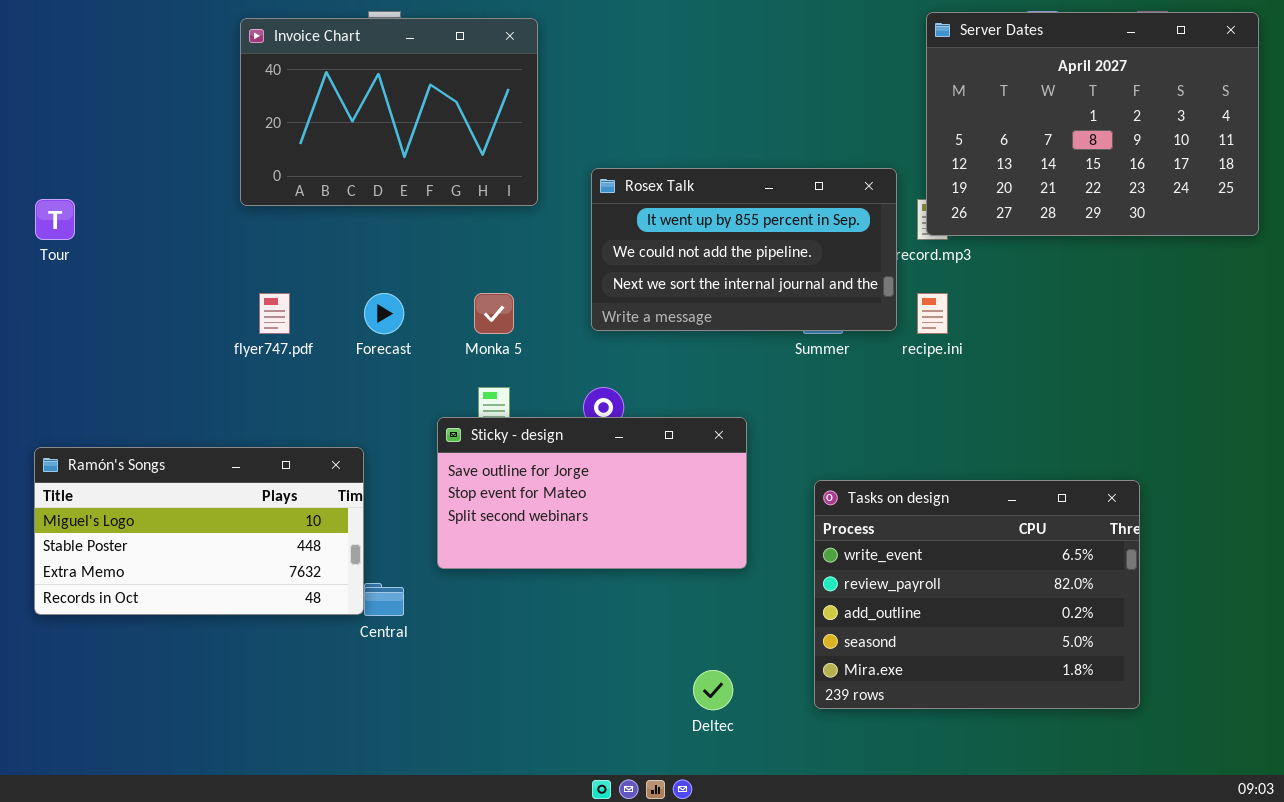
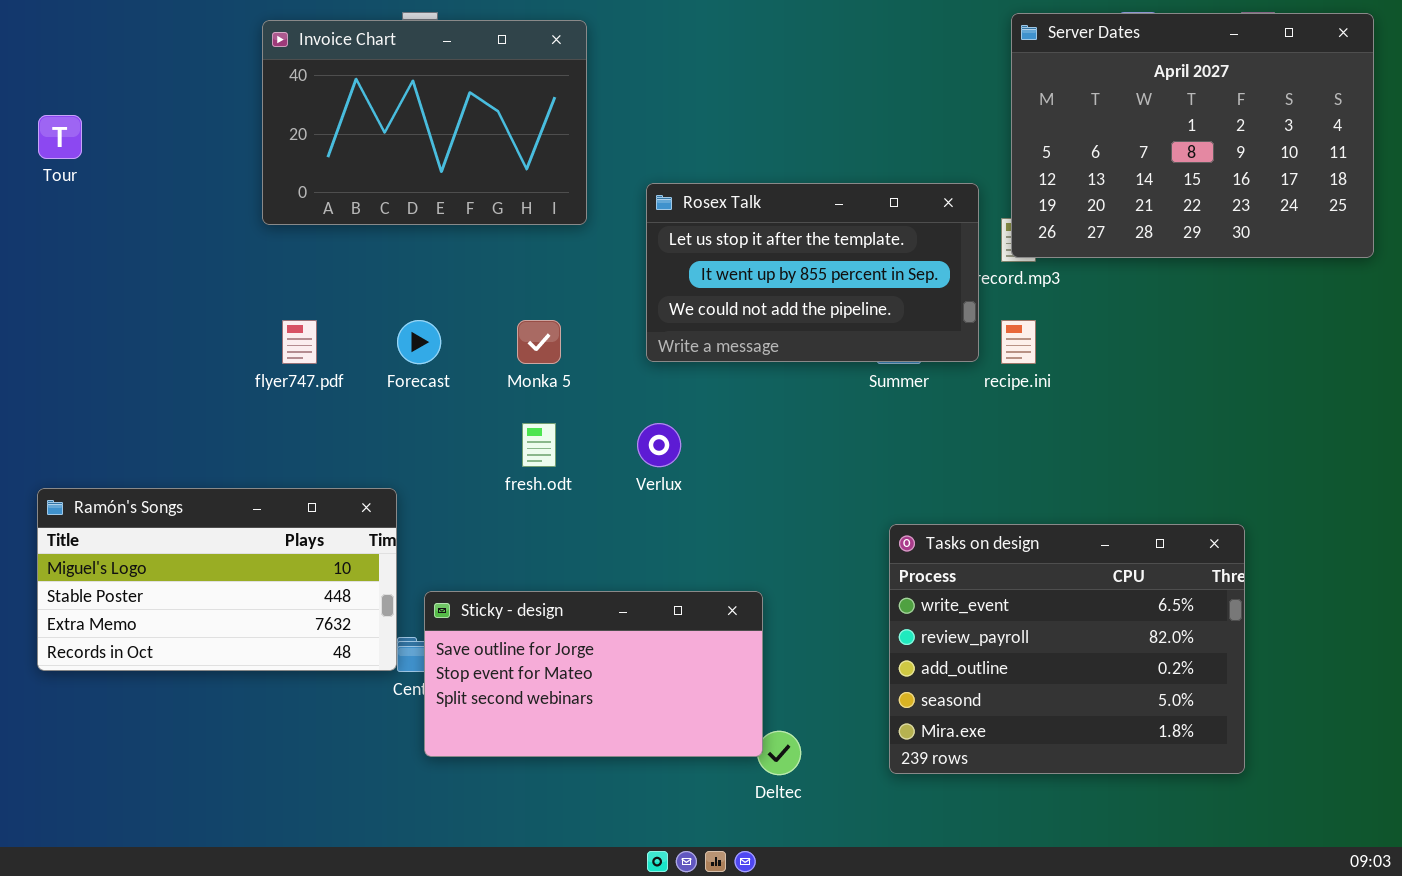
Rosex Talk: [591,168,897,331] -> [646,183,979,362], scrolled up 1 row
Tour: [35,199,75,240] -> [38,115,82,159], moved
Sticky - design: [437,417,747,569] -> [424,591,763,757], moved

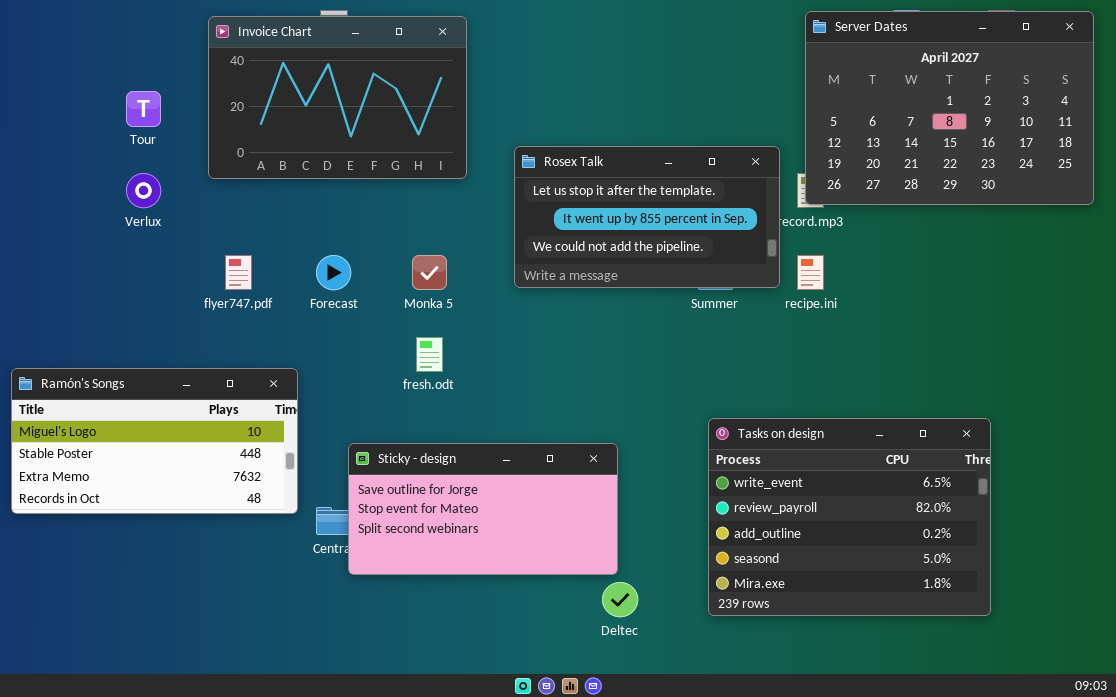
Tour: [38,115,82,159] -> [126,91,161,127], moved
Verlux: [637,423,681,467] -> [126,173,161,208], moved
Ramón's Songs: [37,488,397,671] -> [11,368,298,514], moved
Sticky - design: [424,591,763,757] -> [348,443,618,575], moved

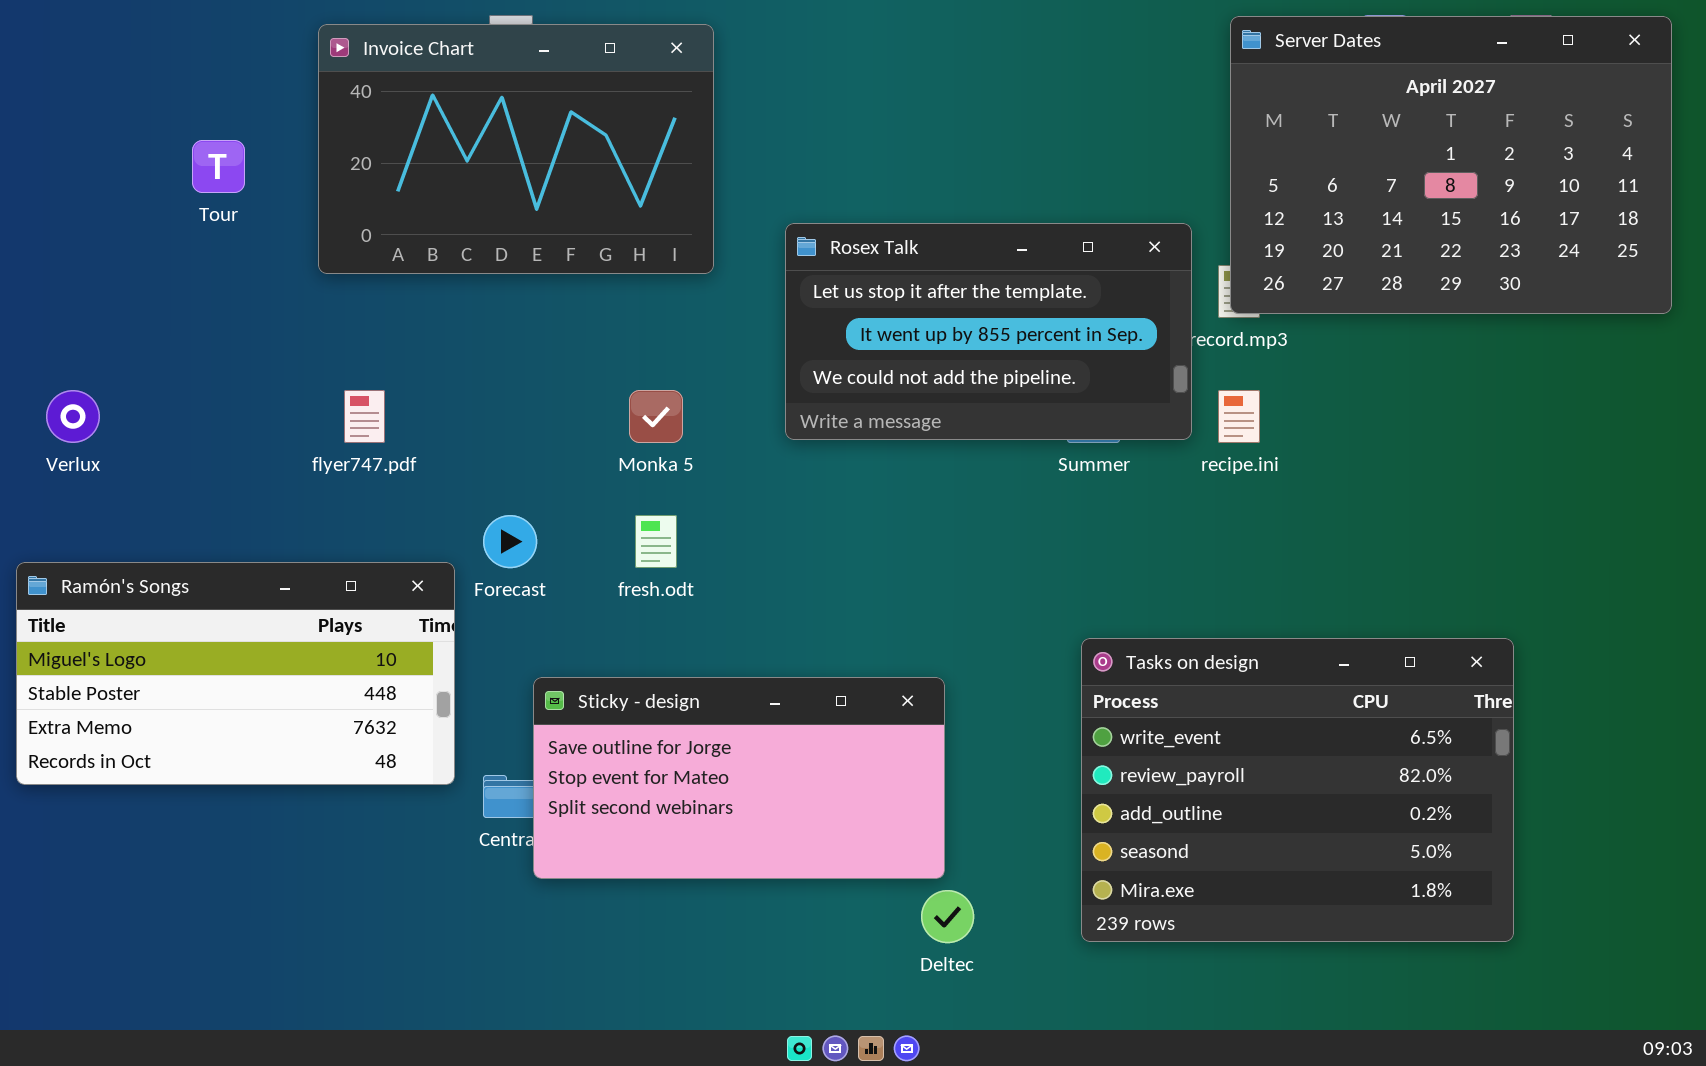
Verlux: [126,173,161,208] -> [46,390,100,443], moved
Forecast: [316,255,351,290] -> [483,515,537,568], moved

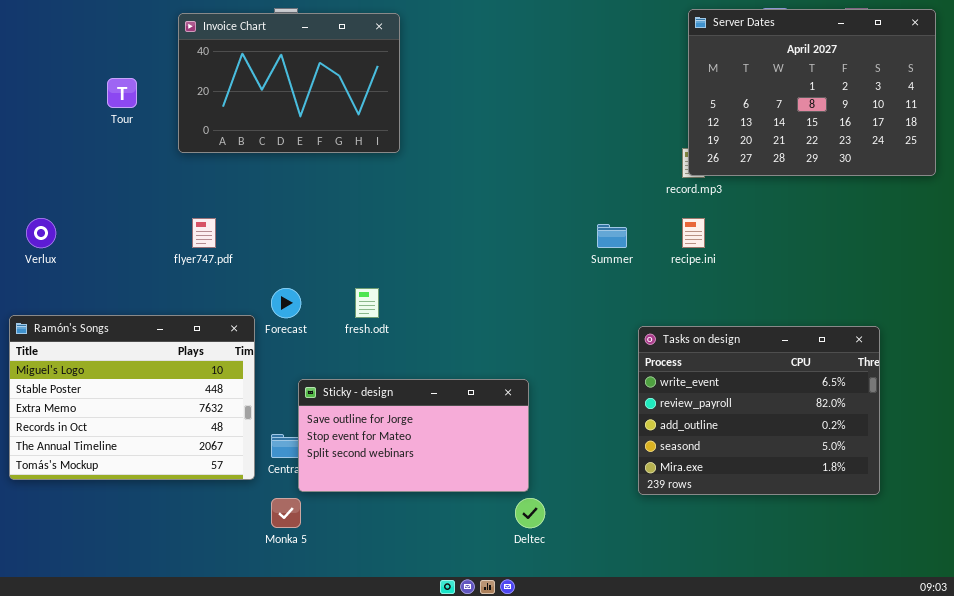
Rosex Talk: [785,223,1192,440] -> none, closed
Monka 5: [629,390,683,443] -> [271,498,301,528], moved
Ramón's Songs: [16,562,455,785] -> [9,315,255,480], resized
Tasks on design: [1081,638,1514,942] -> [638,326,880,495], moved

